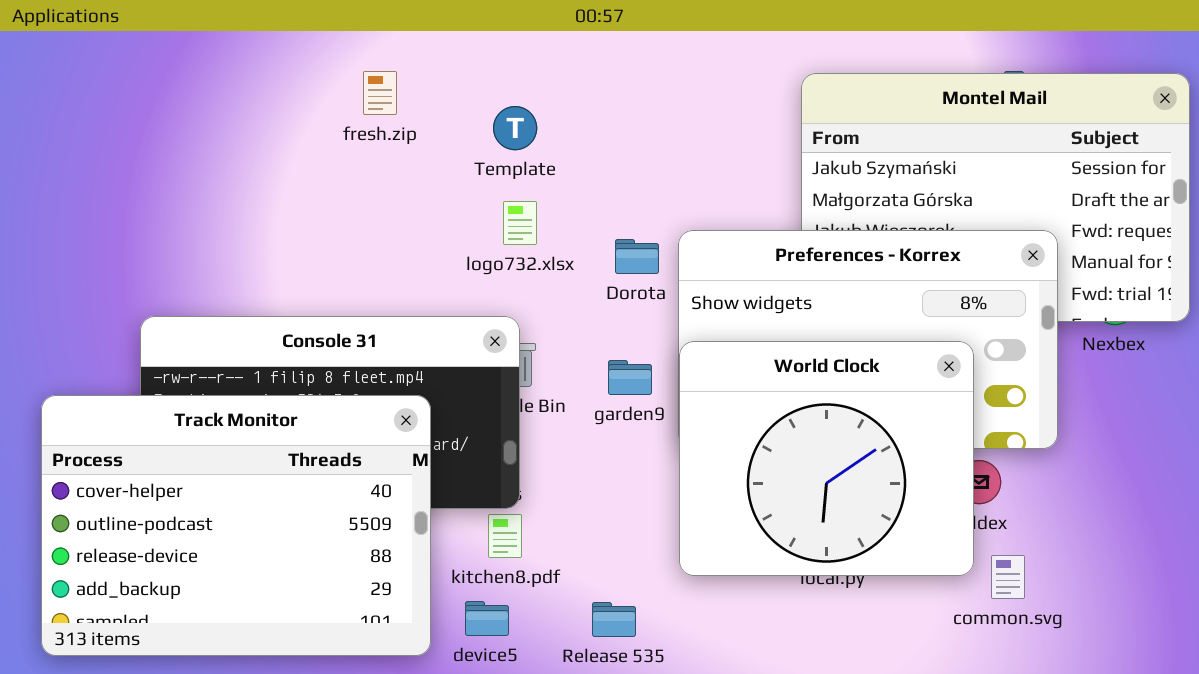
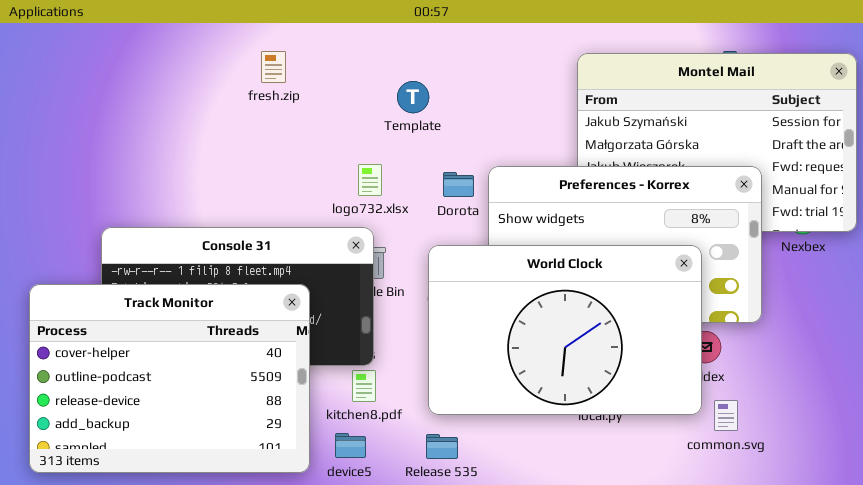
Template: [493,106,537,150] -> [397,81,429,113], moved
logo732.xlsx: [503,201,537,245] -> [358,164,382,196], moved
World Clock: [679,341,974,576] -> [428,245,702,415], resized

